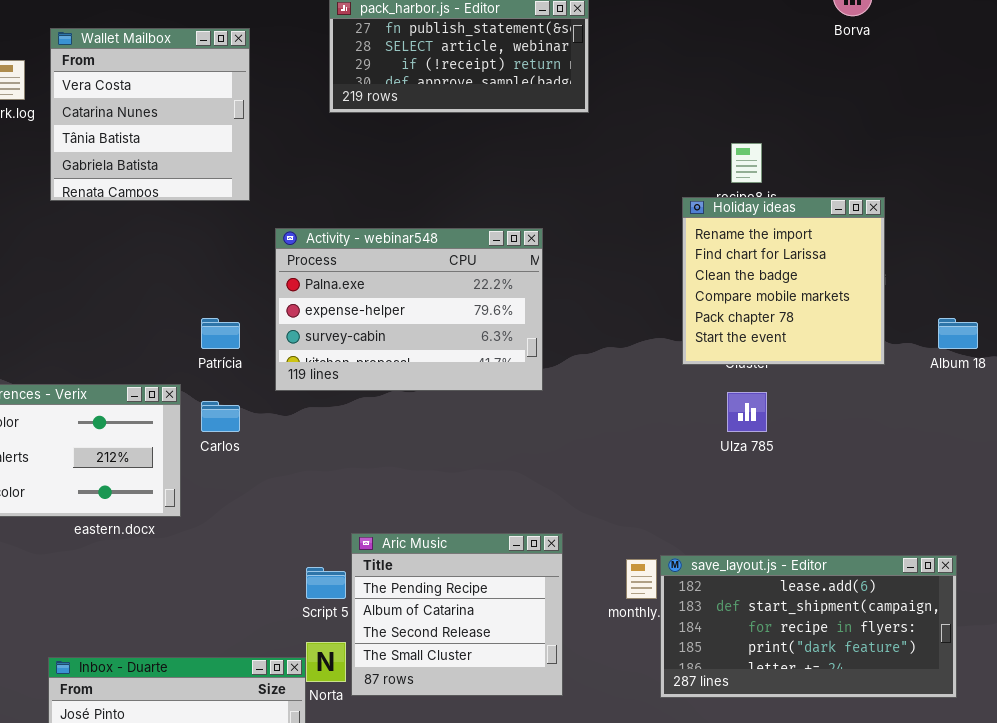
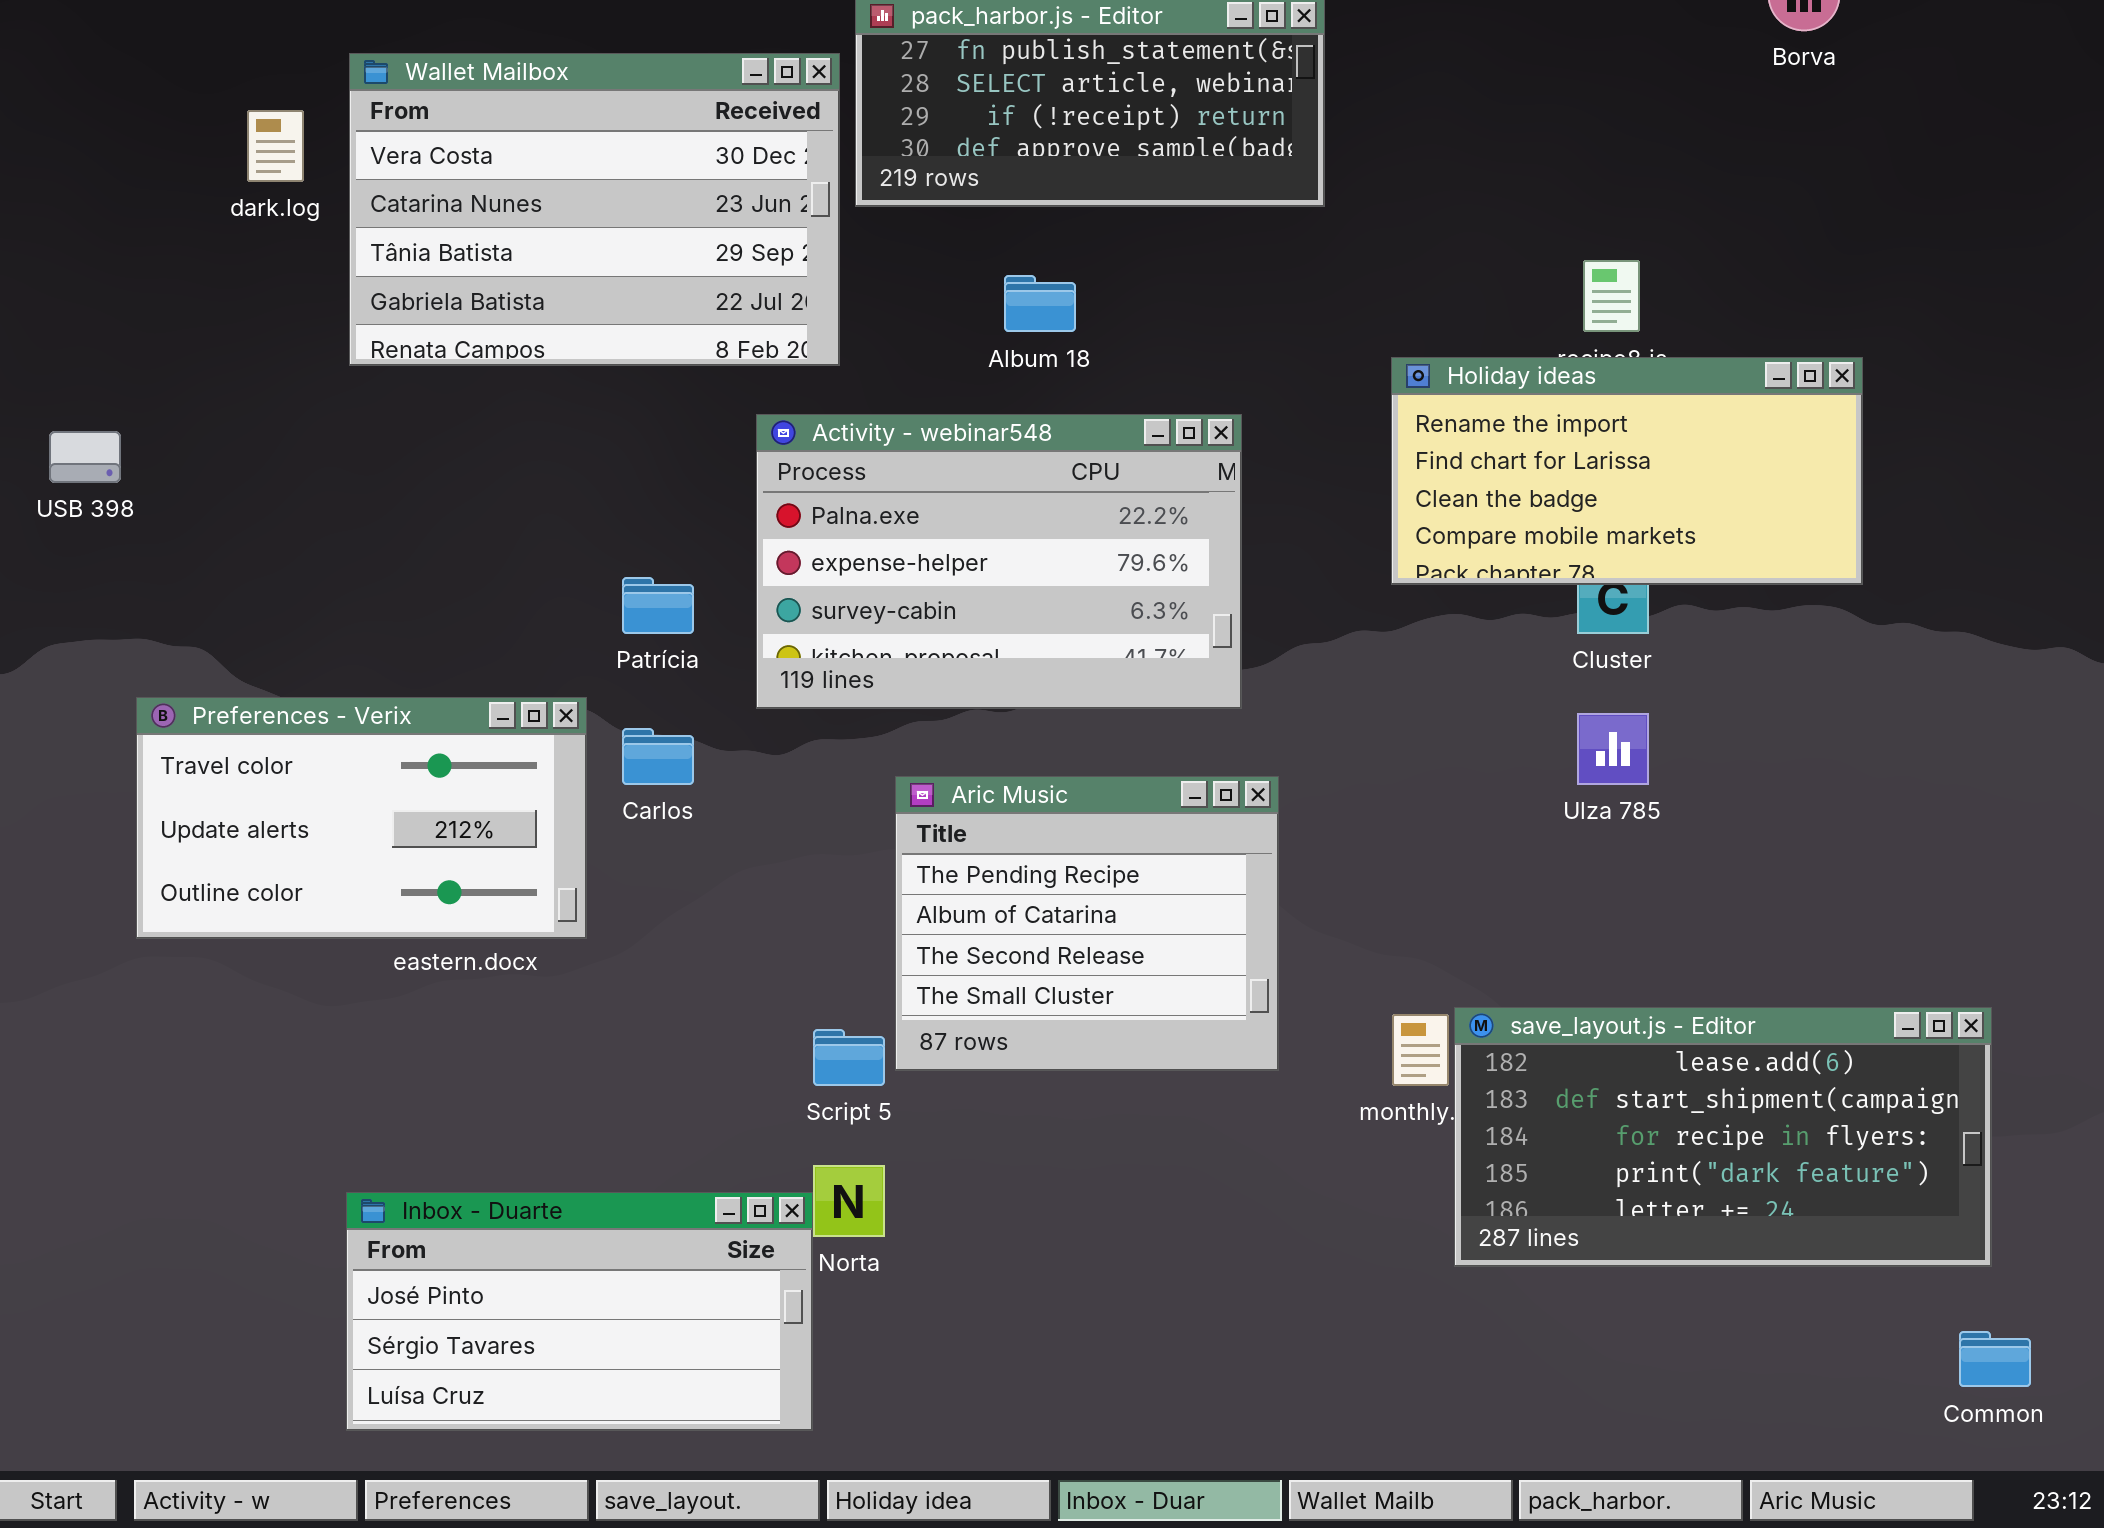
Wallet Mailbox: [50,28,250,201] -> [349,53,840,366], resized
Holiday ideas: [682,197,885,365] -> [1391,357,1863,585], resized
Album 18: [938,318,978,349] -> [1004,275,1076,332], moved
Aric Music: [351,533,563,696] -> [895,776,1279,1071], moved

